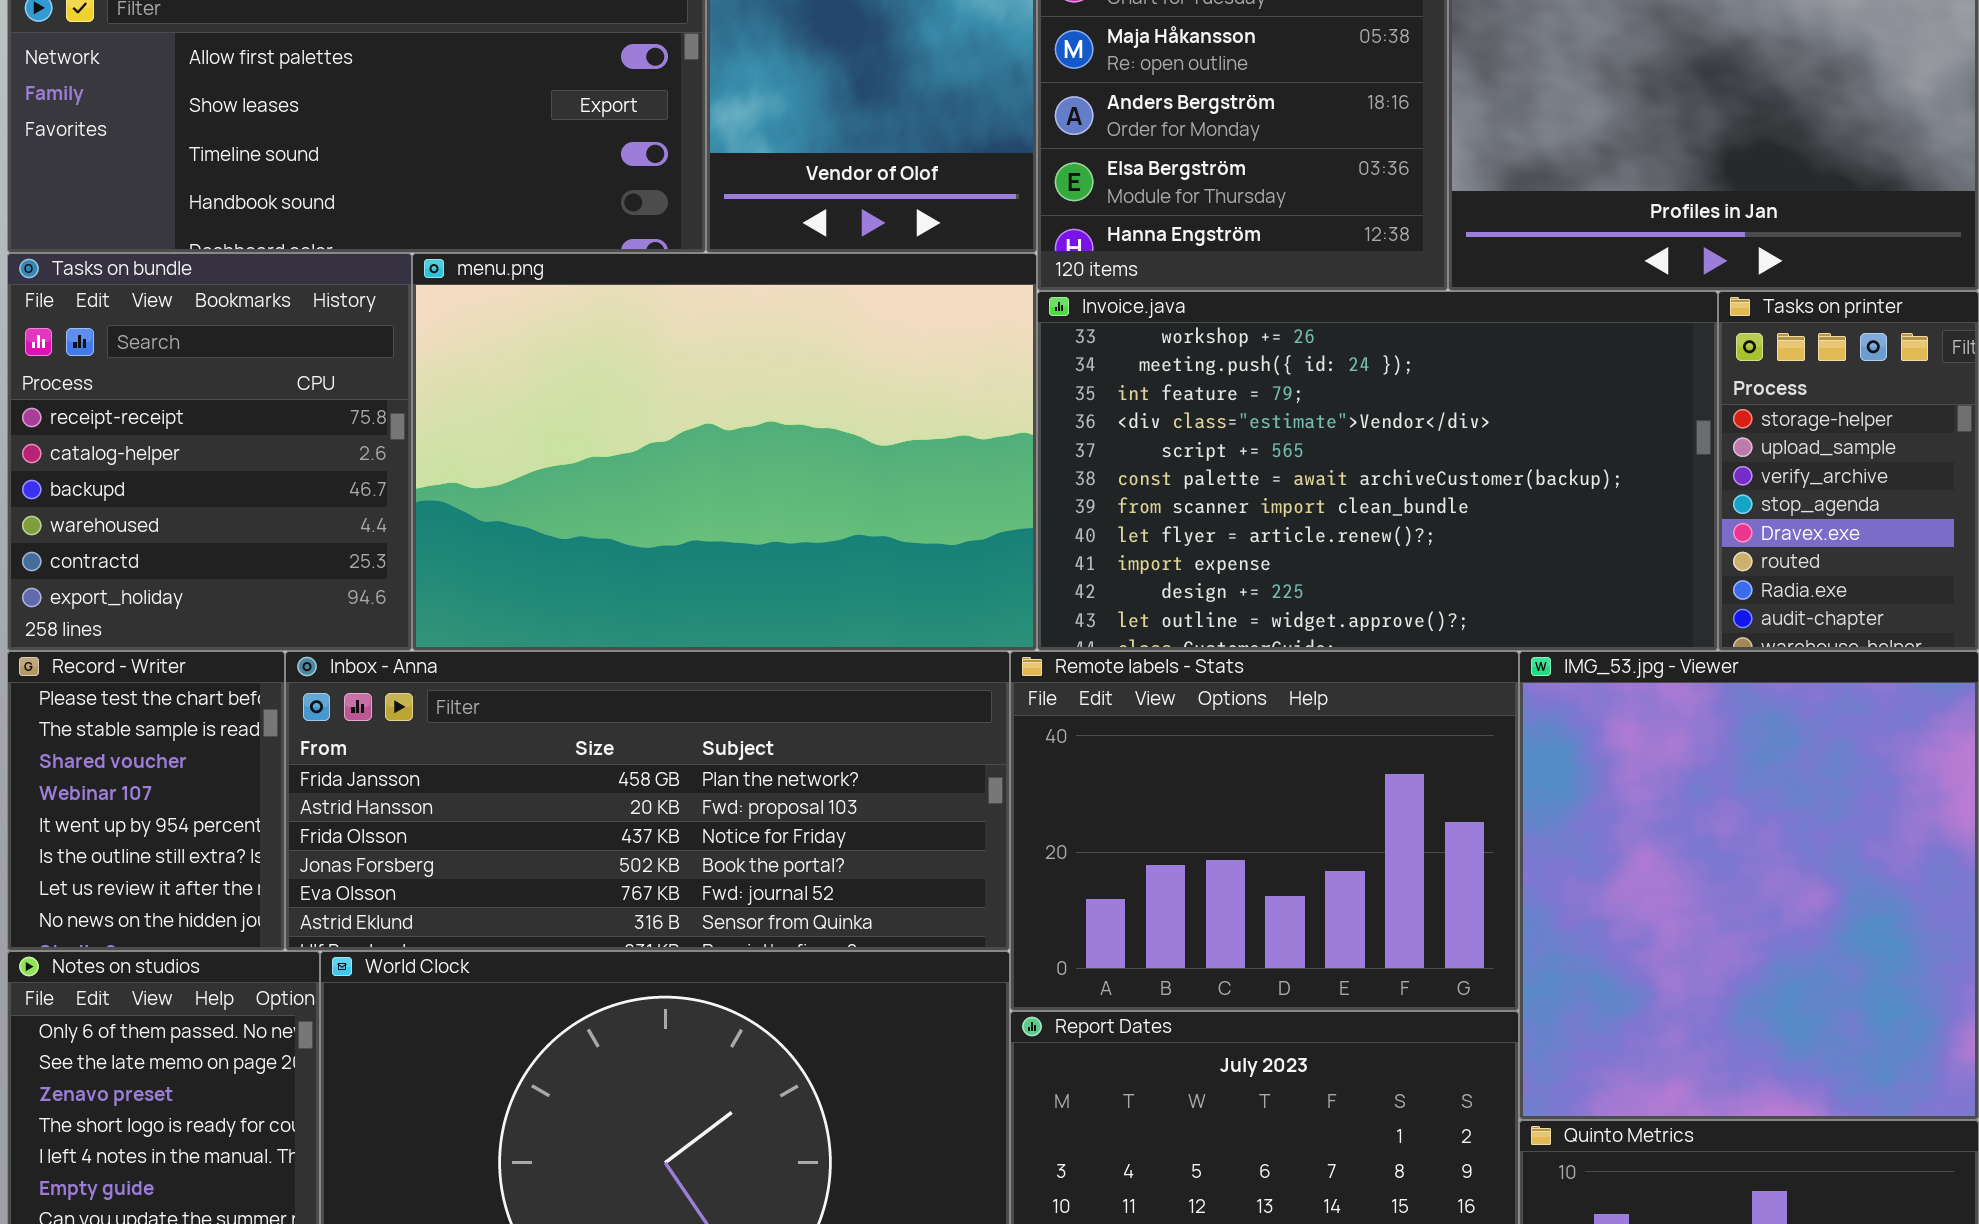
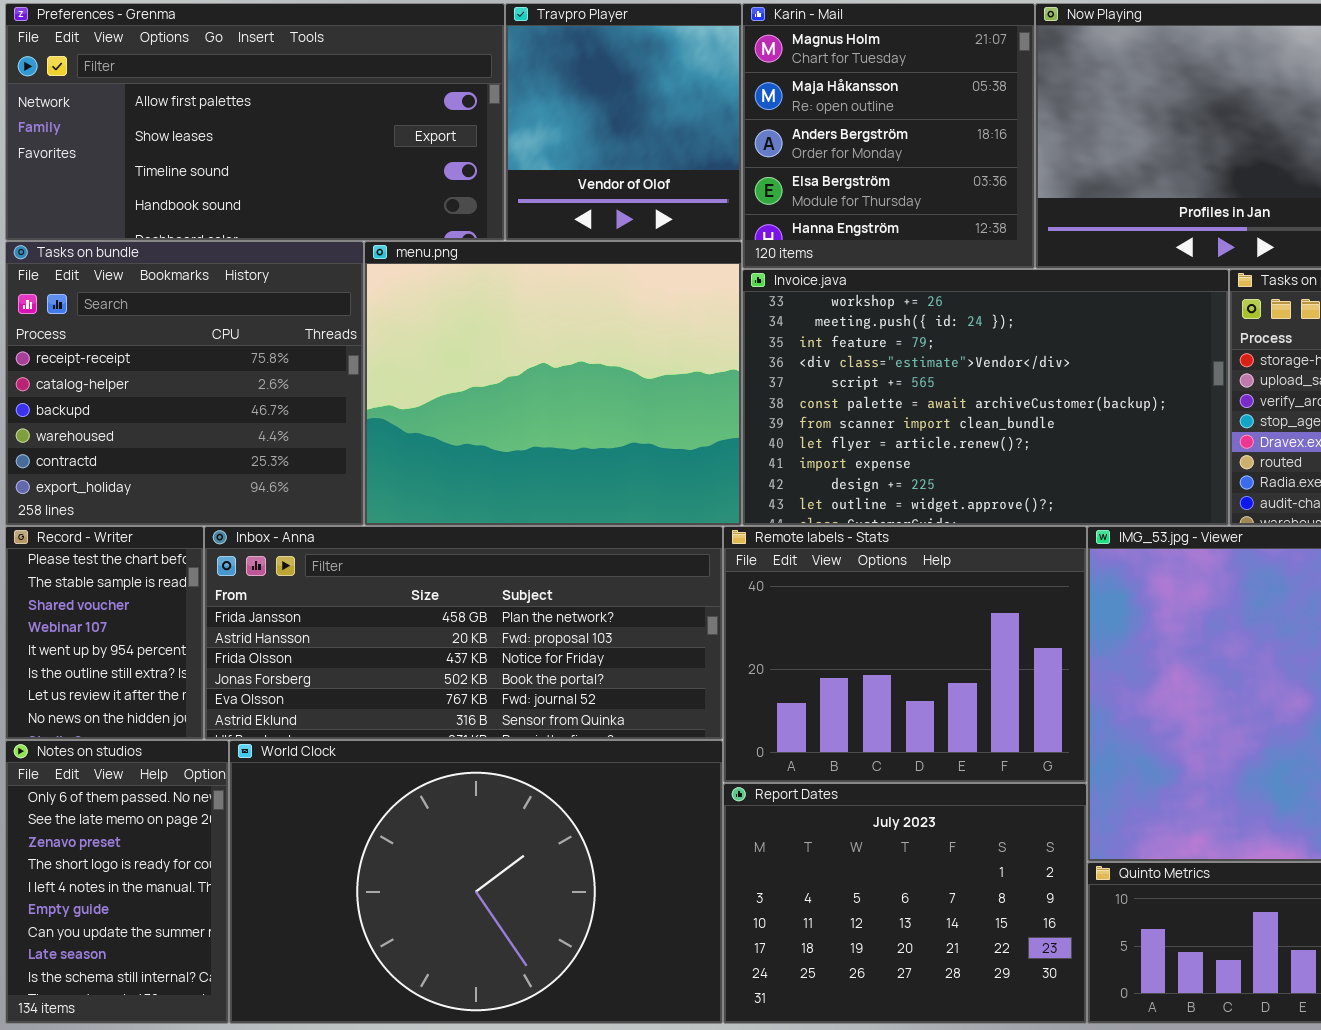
Tasks on bundle: [7,253,412,651] -> [5,241,364,526], resized
menu.png: [412,253,1037,651] -> [364,241,742,526], resized

